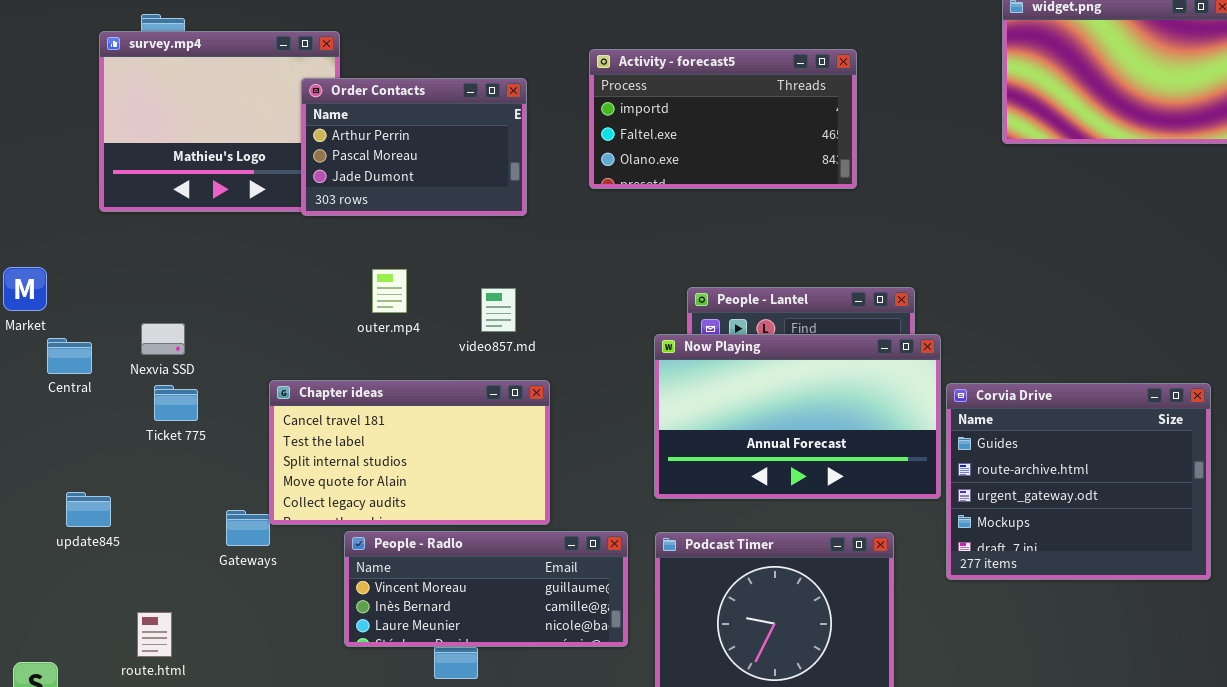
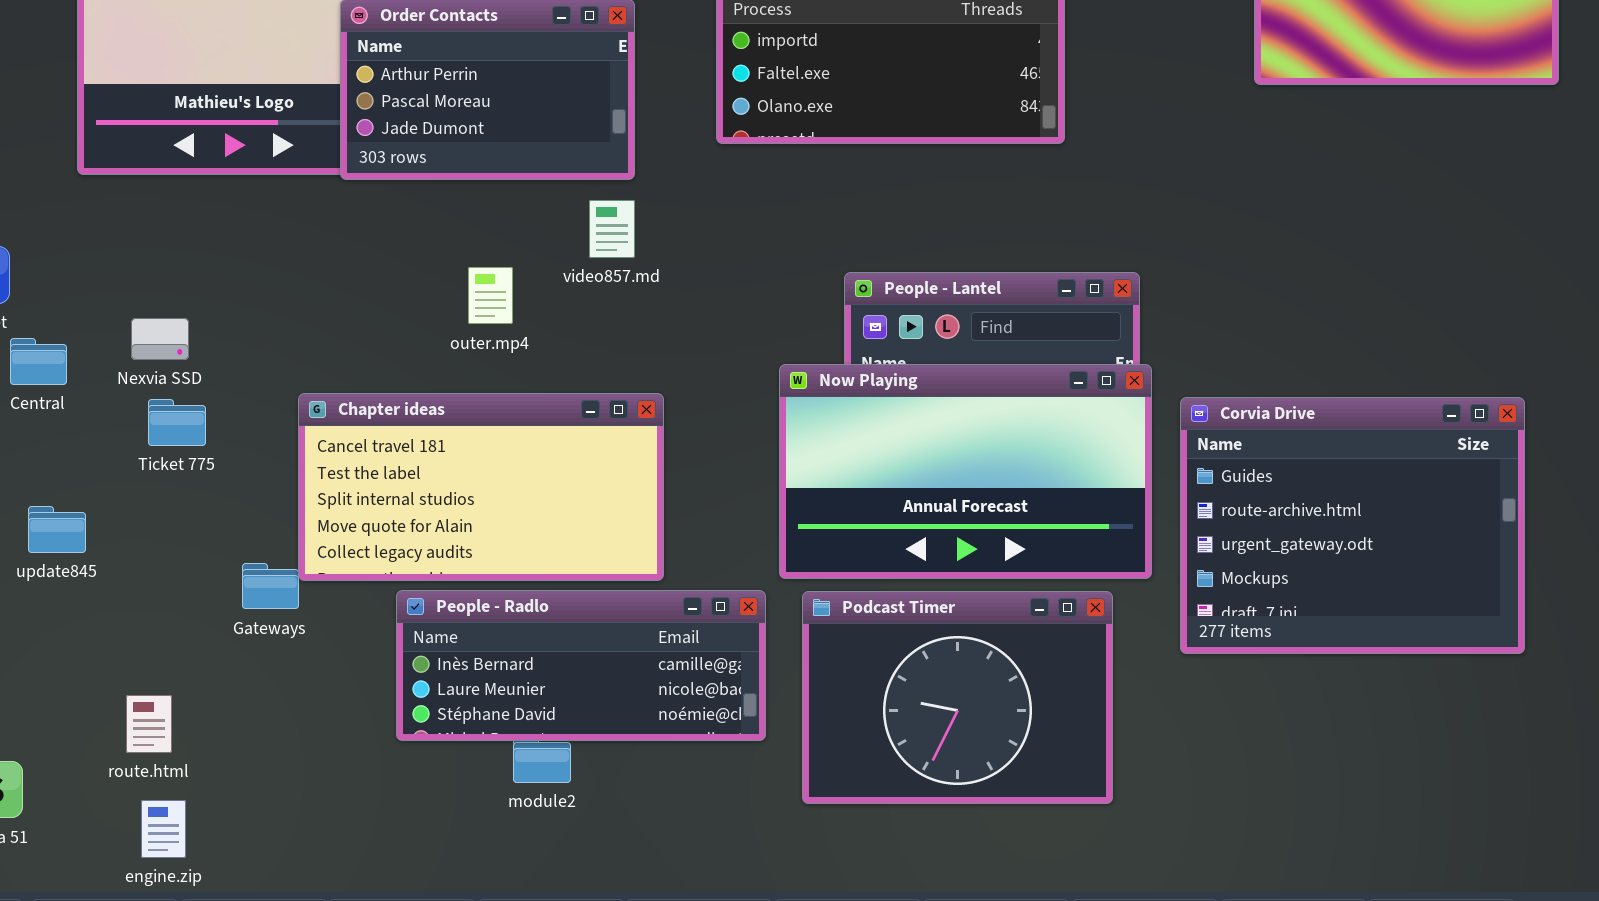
outer.mp4: [372,269,407,313] -> [468,267,513,324], moved
video857.md: [481,288,516,332] -> [589,200,635,258], moved
Now Playing: [654,334,941,499] -> [779,364,1152,579], moved
update845: [66,492,111,527] -> [28,506,86,553], moved
People - Radlo: [344,531,628,647] -> [396,590,766,741], scrolled down 1 row

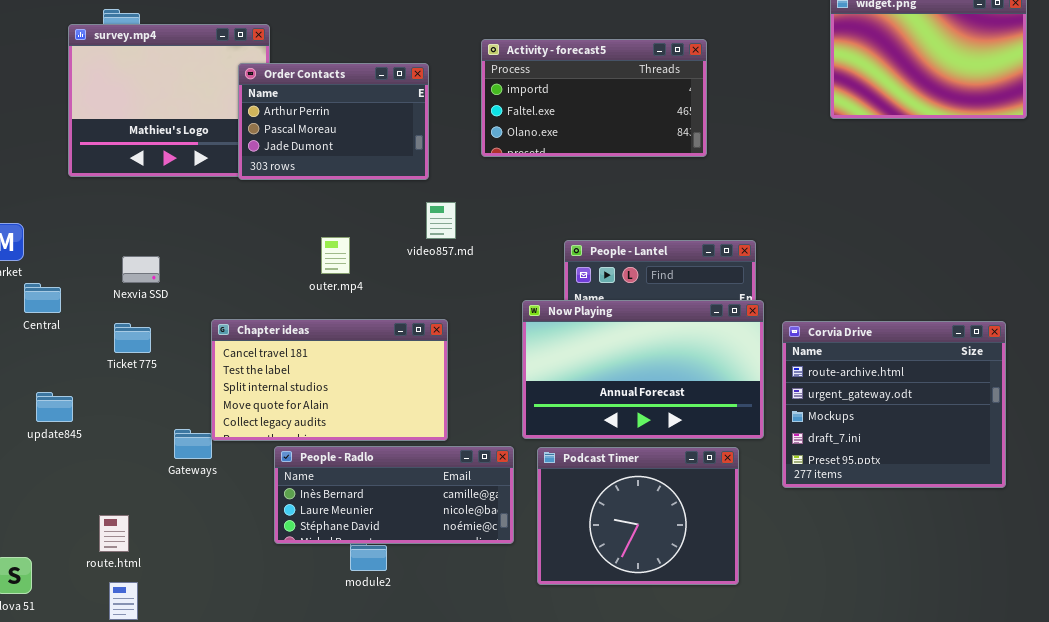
video857.md: [589,200,635,258] -> [426,202,456,239], moved
Nexvia SSD: [131,318,189,360] -> [122,256,160,283], moved
Corvia Drive: [1180,397,1525,654] -> [782,321,1006,488], scrolled down 1 row

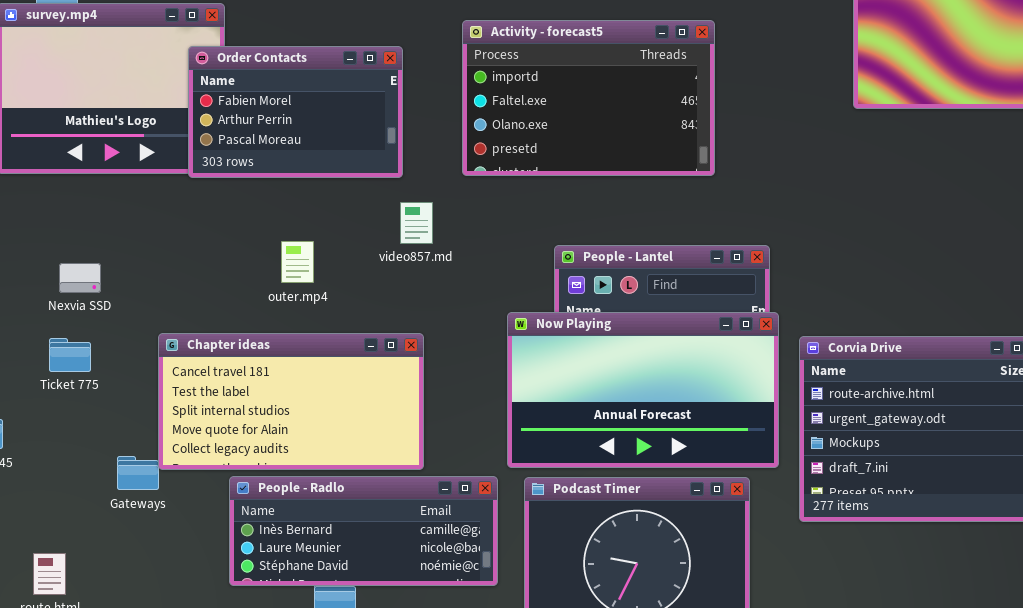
Activity - forecast5: [481,39,707,157] -> [462,20,715,176], resized
Order Contacts: [238,63,429,180] -> [188,46,403,178], scrolled up 1 row

